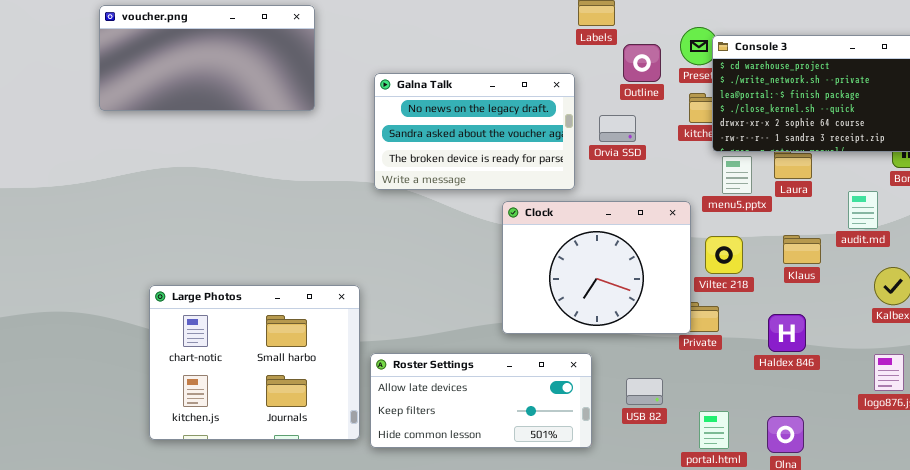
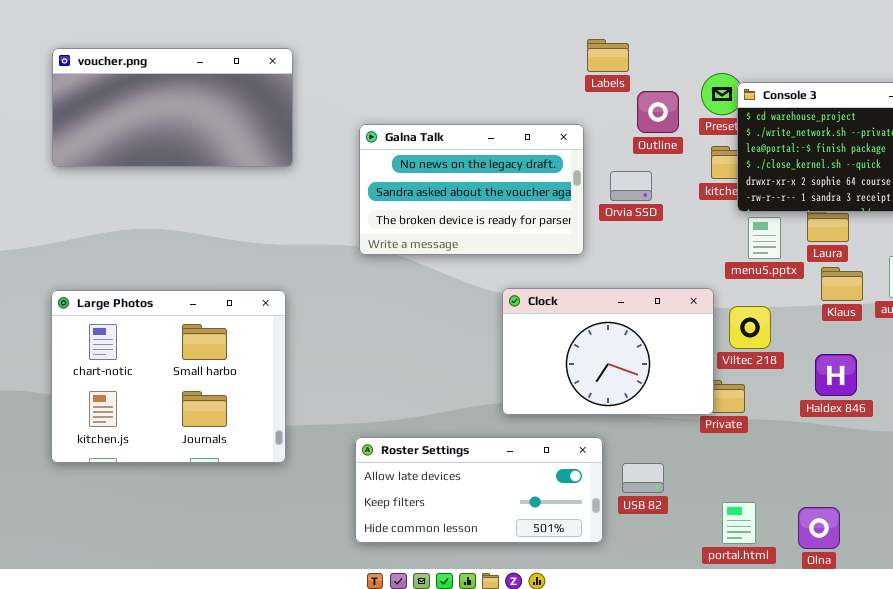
Clock: [502,201,691,334] -> [502,288,714,415], resized
Klaus: [783,235,821,264] -> [821,267,863,301], moved
Large Photos: [149,285,360,440] -> [51,290,286,463], moved
Haldex 846: [768,314,806,352] -> [815,354,857,396], moved
USB 82: [626,378,663,405] -> [622,463,664,493], moved

